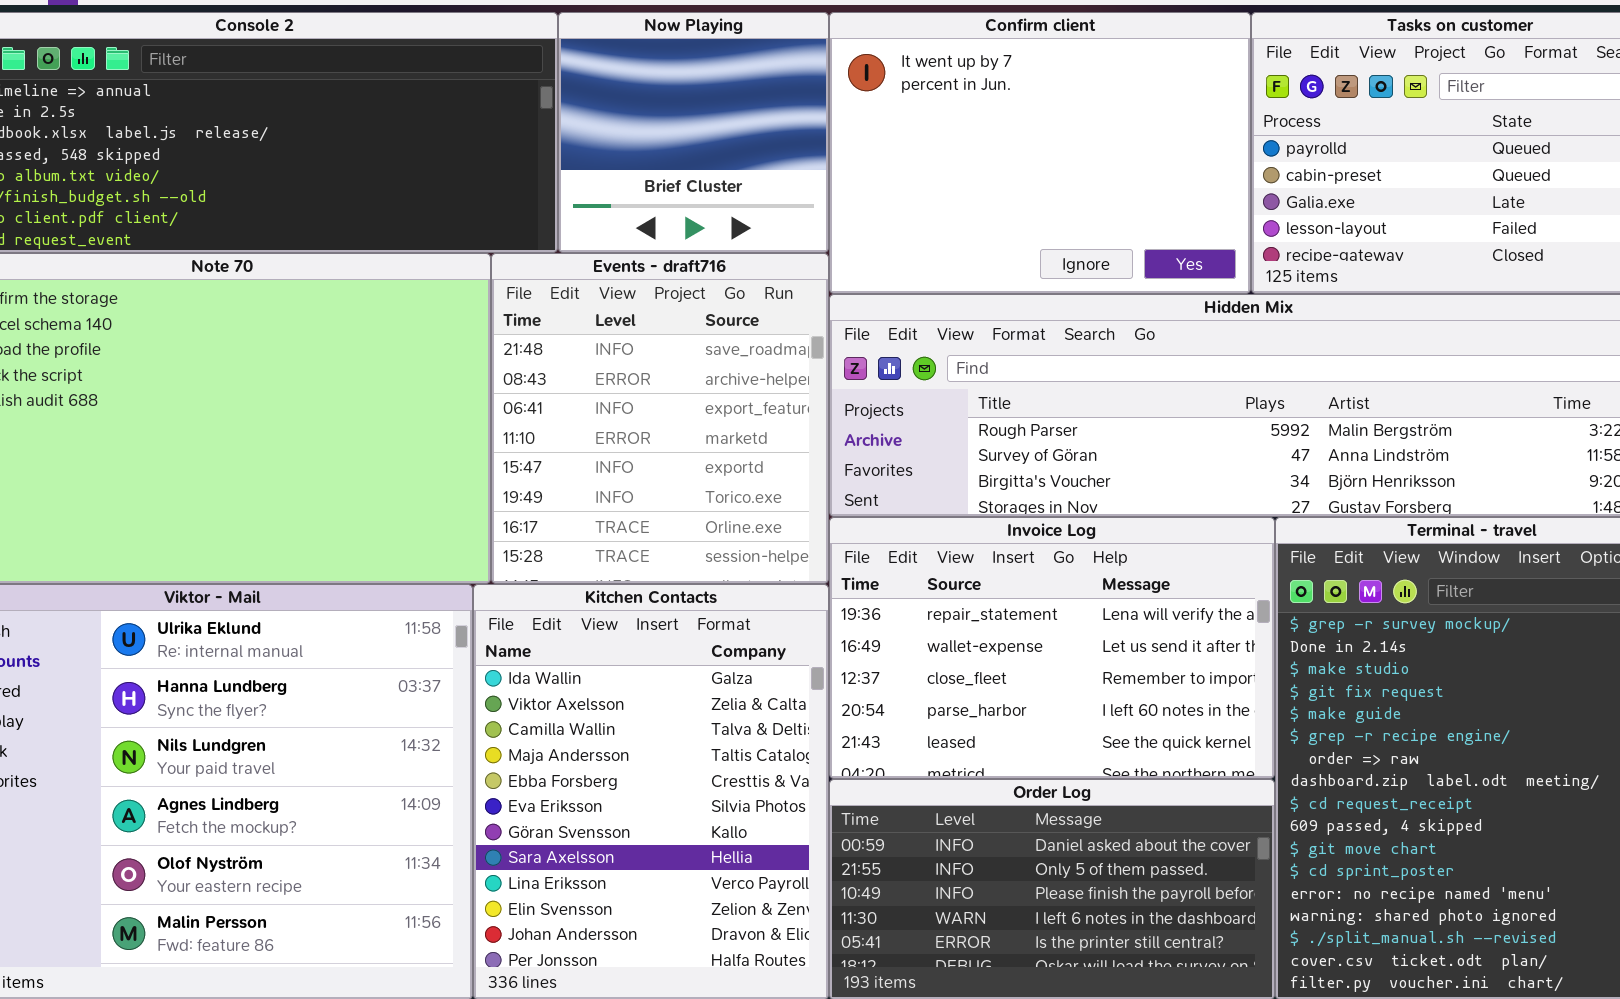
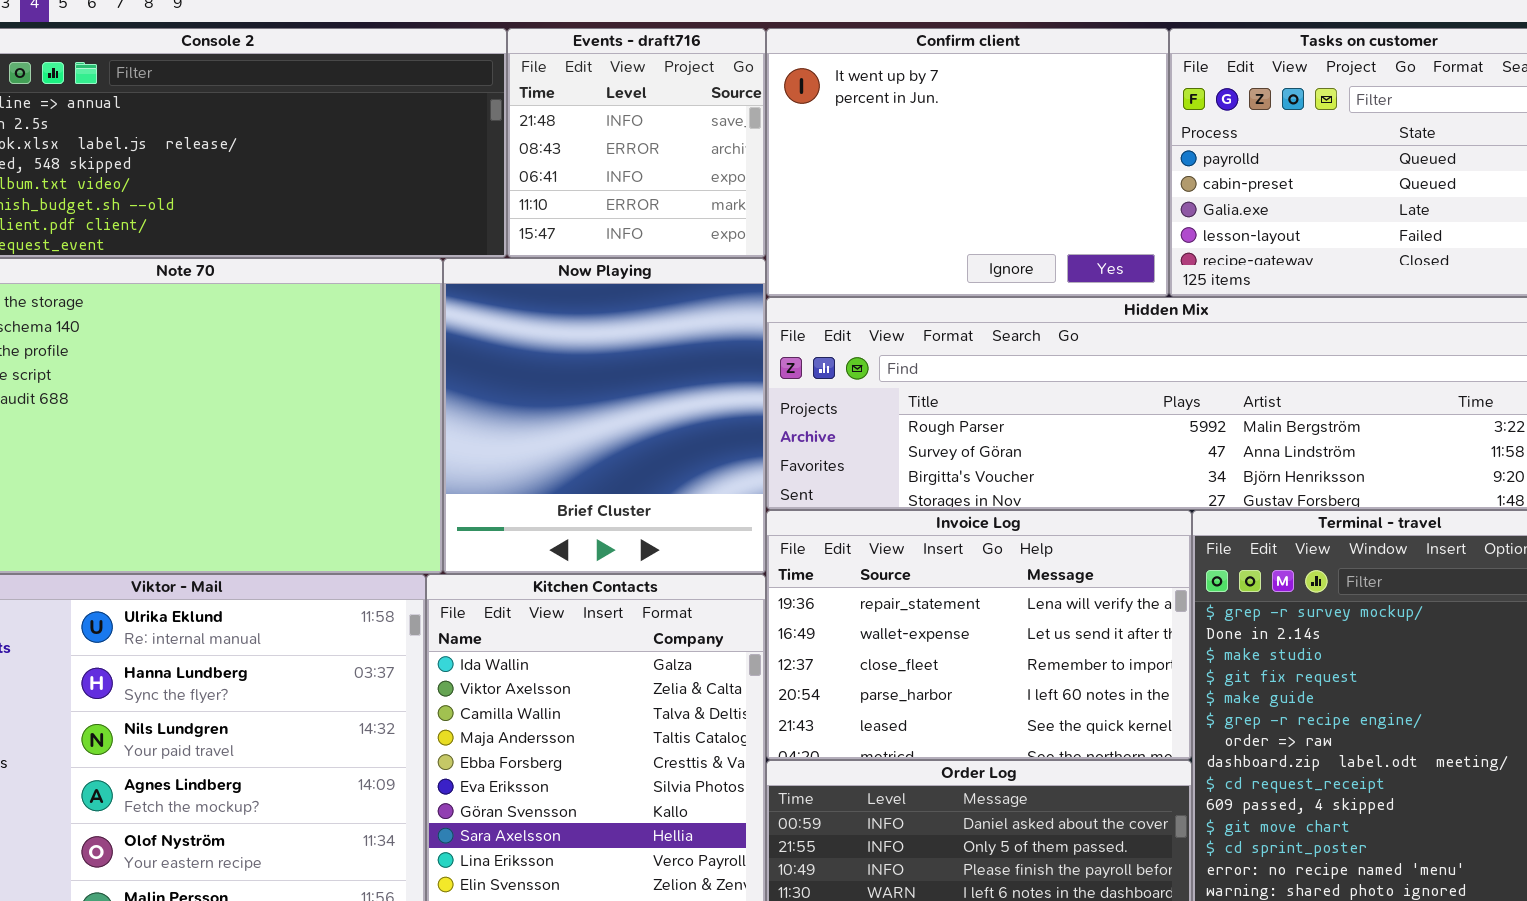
Now Playing: [558,12,829,253] -> [443,258,766,574], moved, resized
Events - draft716: [491,253,829,584] -> [507,28,766,258], moved, resized

